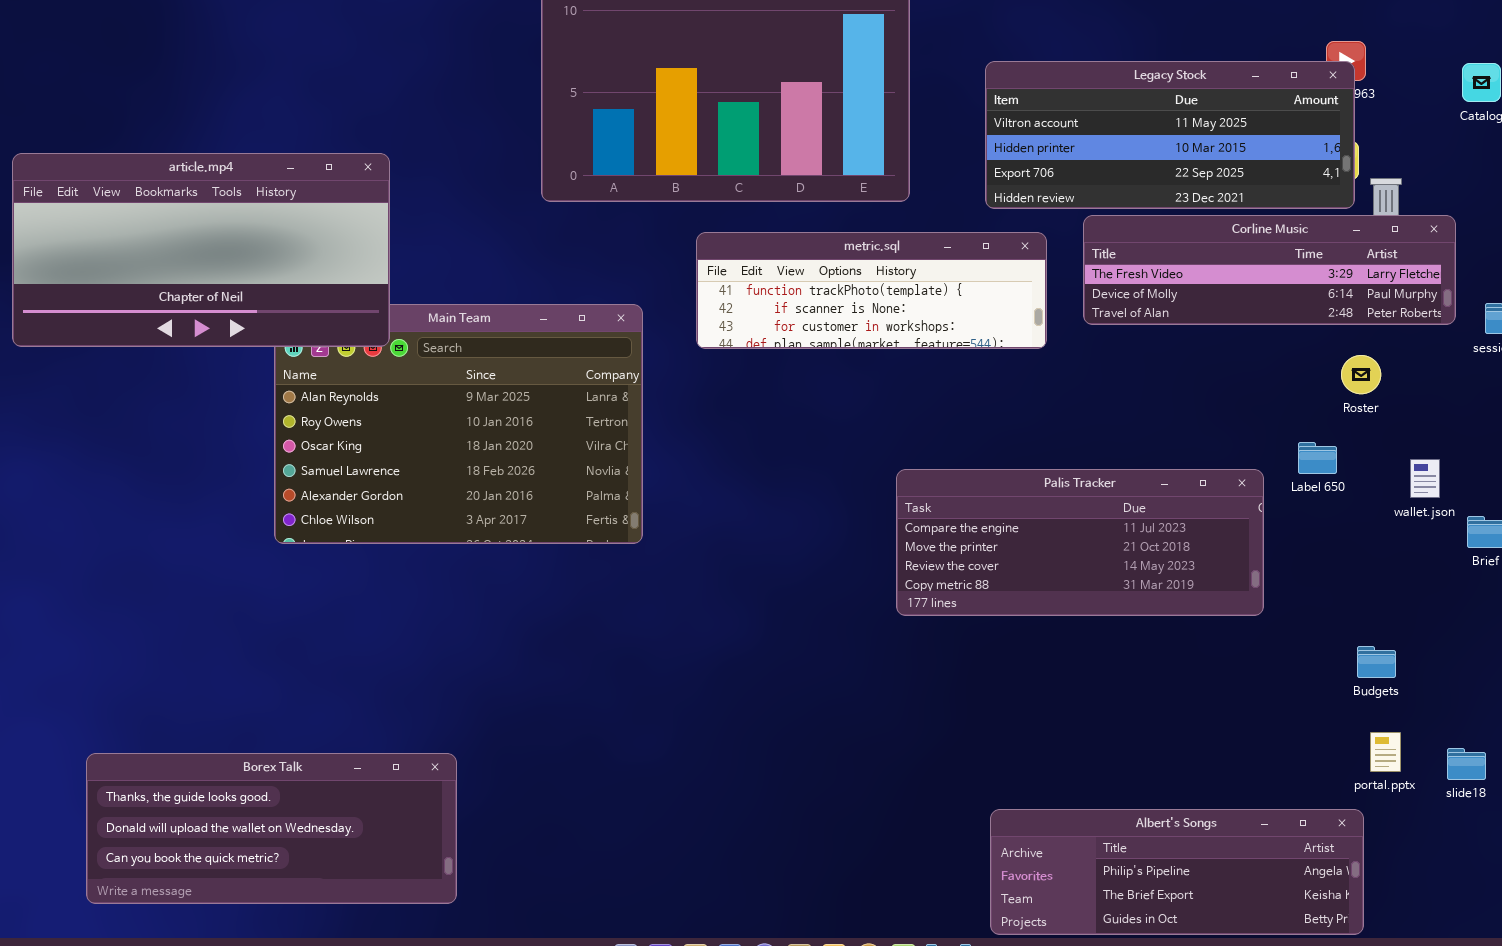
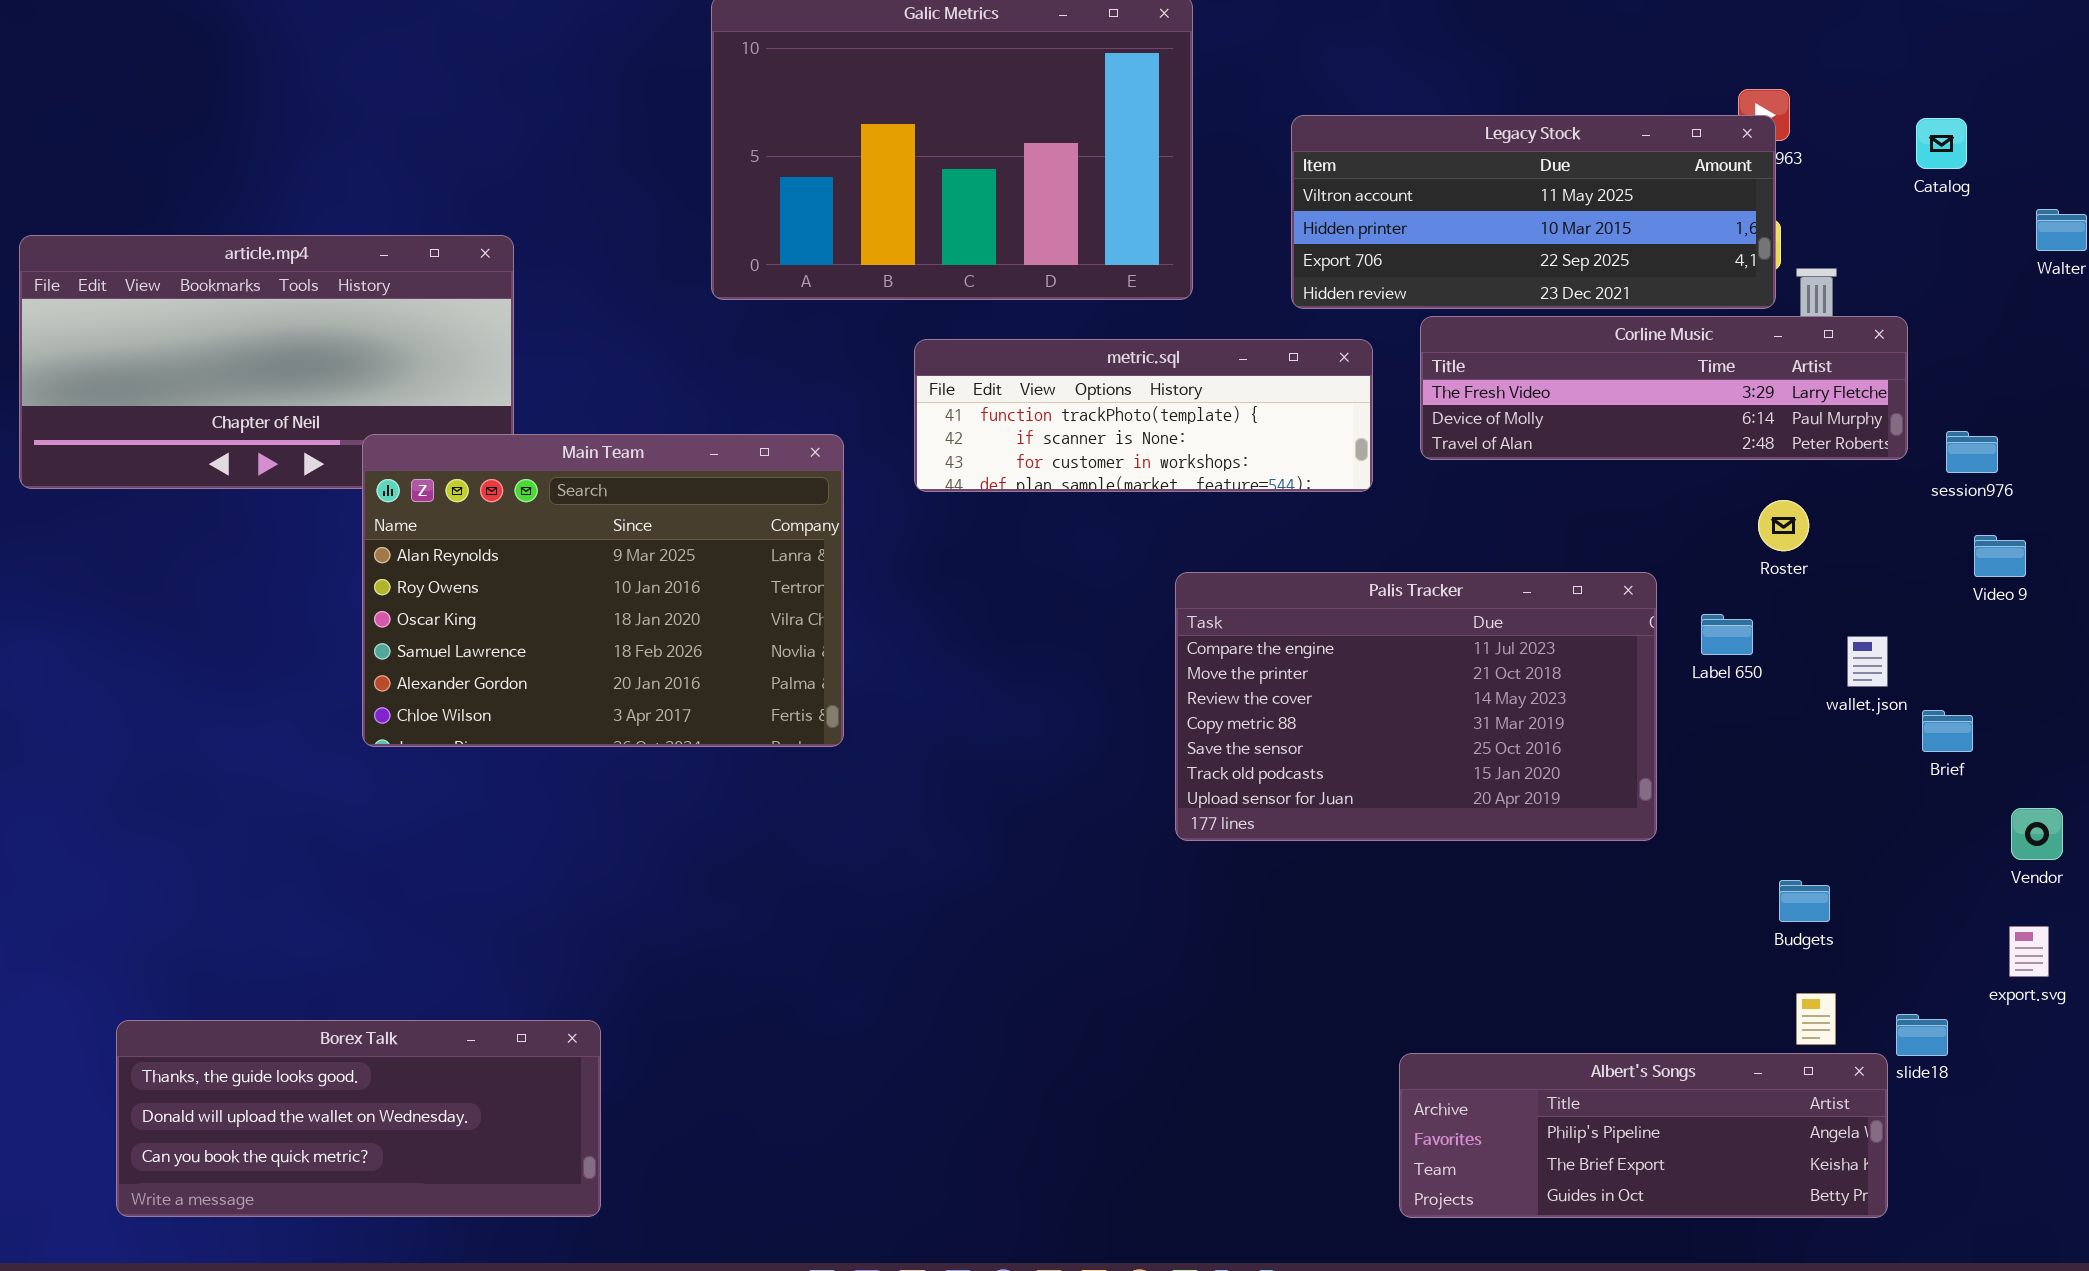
Main Team: [274,304,643,544] -> [362,434,844,747], raised
Palis Tracker: [896,469,1264,616] -> [1175,572,1657,841], resized
Albert's Songs: [990,809,1364,935] -> [1399,1053,1888,1218], moved

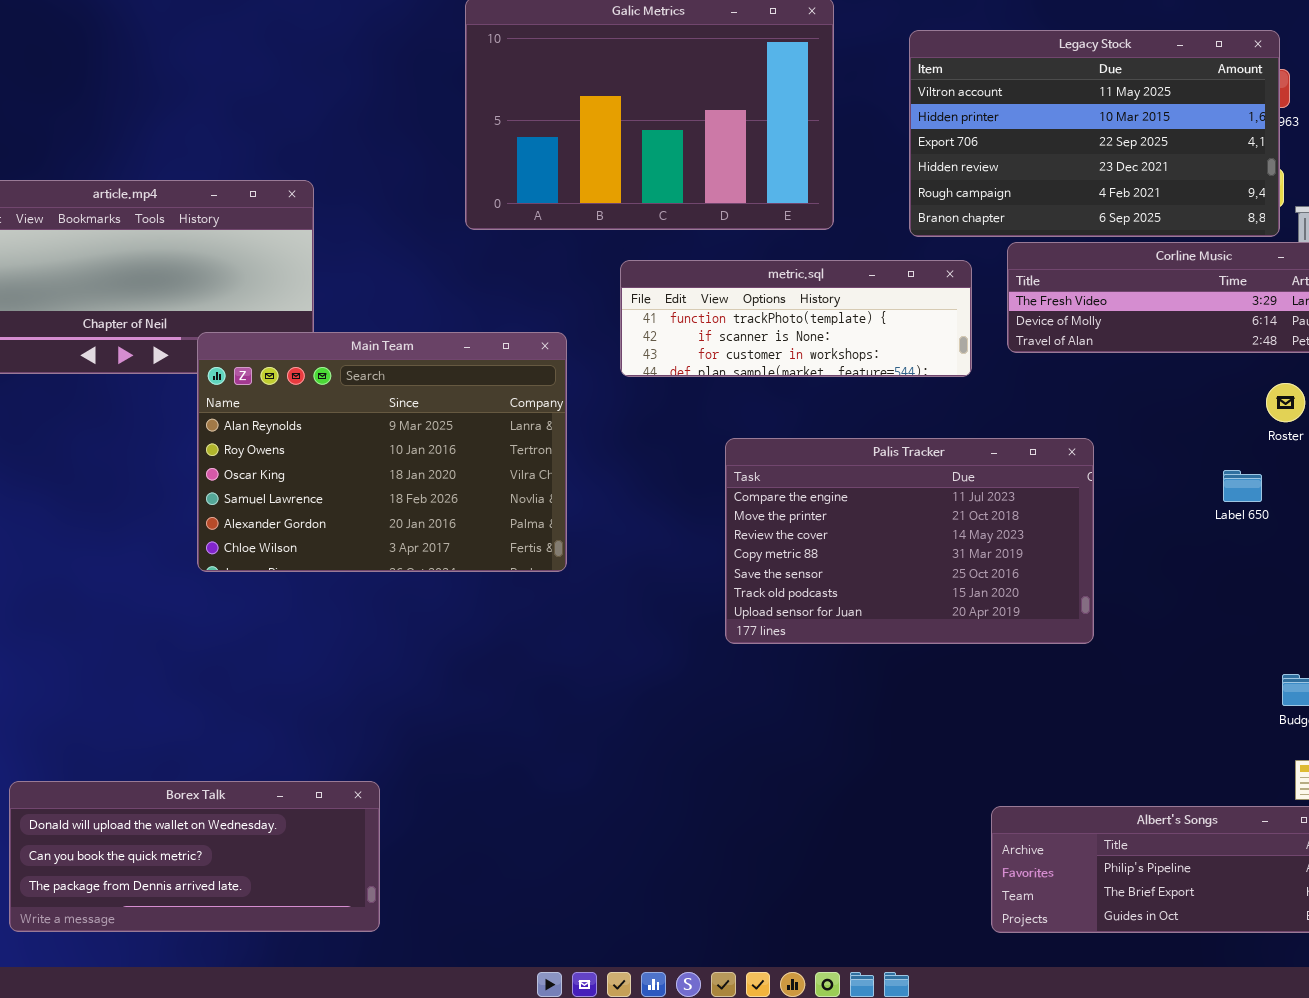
Legacy Stock: [1291,115,1776,309] -> [909,30,1280,237], resized
Palis Tracker: [1175,572,1657,841] -> [725,438,1094,644], moved
Borex Talk: [116,1020,601,1217] -> [9,781,380,932], scrolled down 1 row

